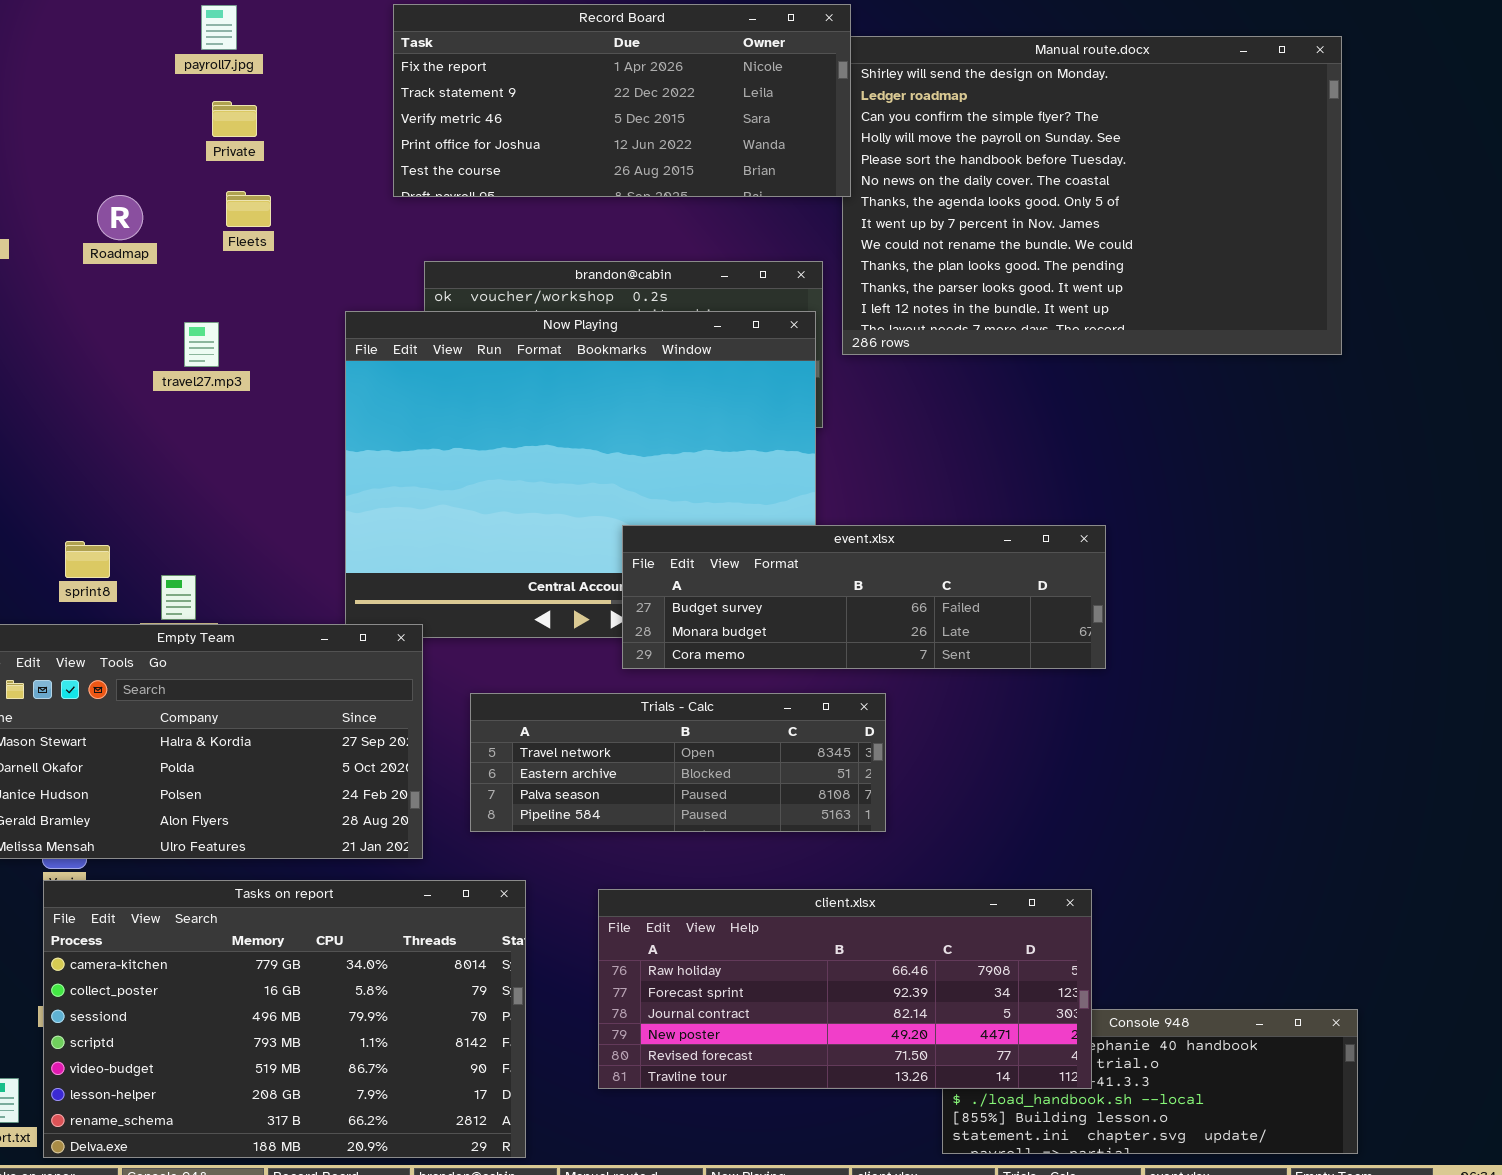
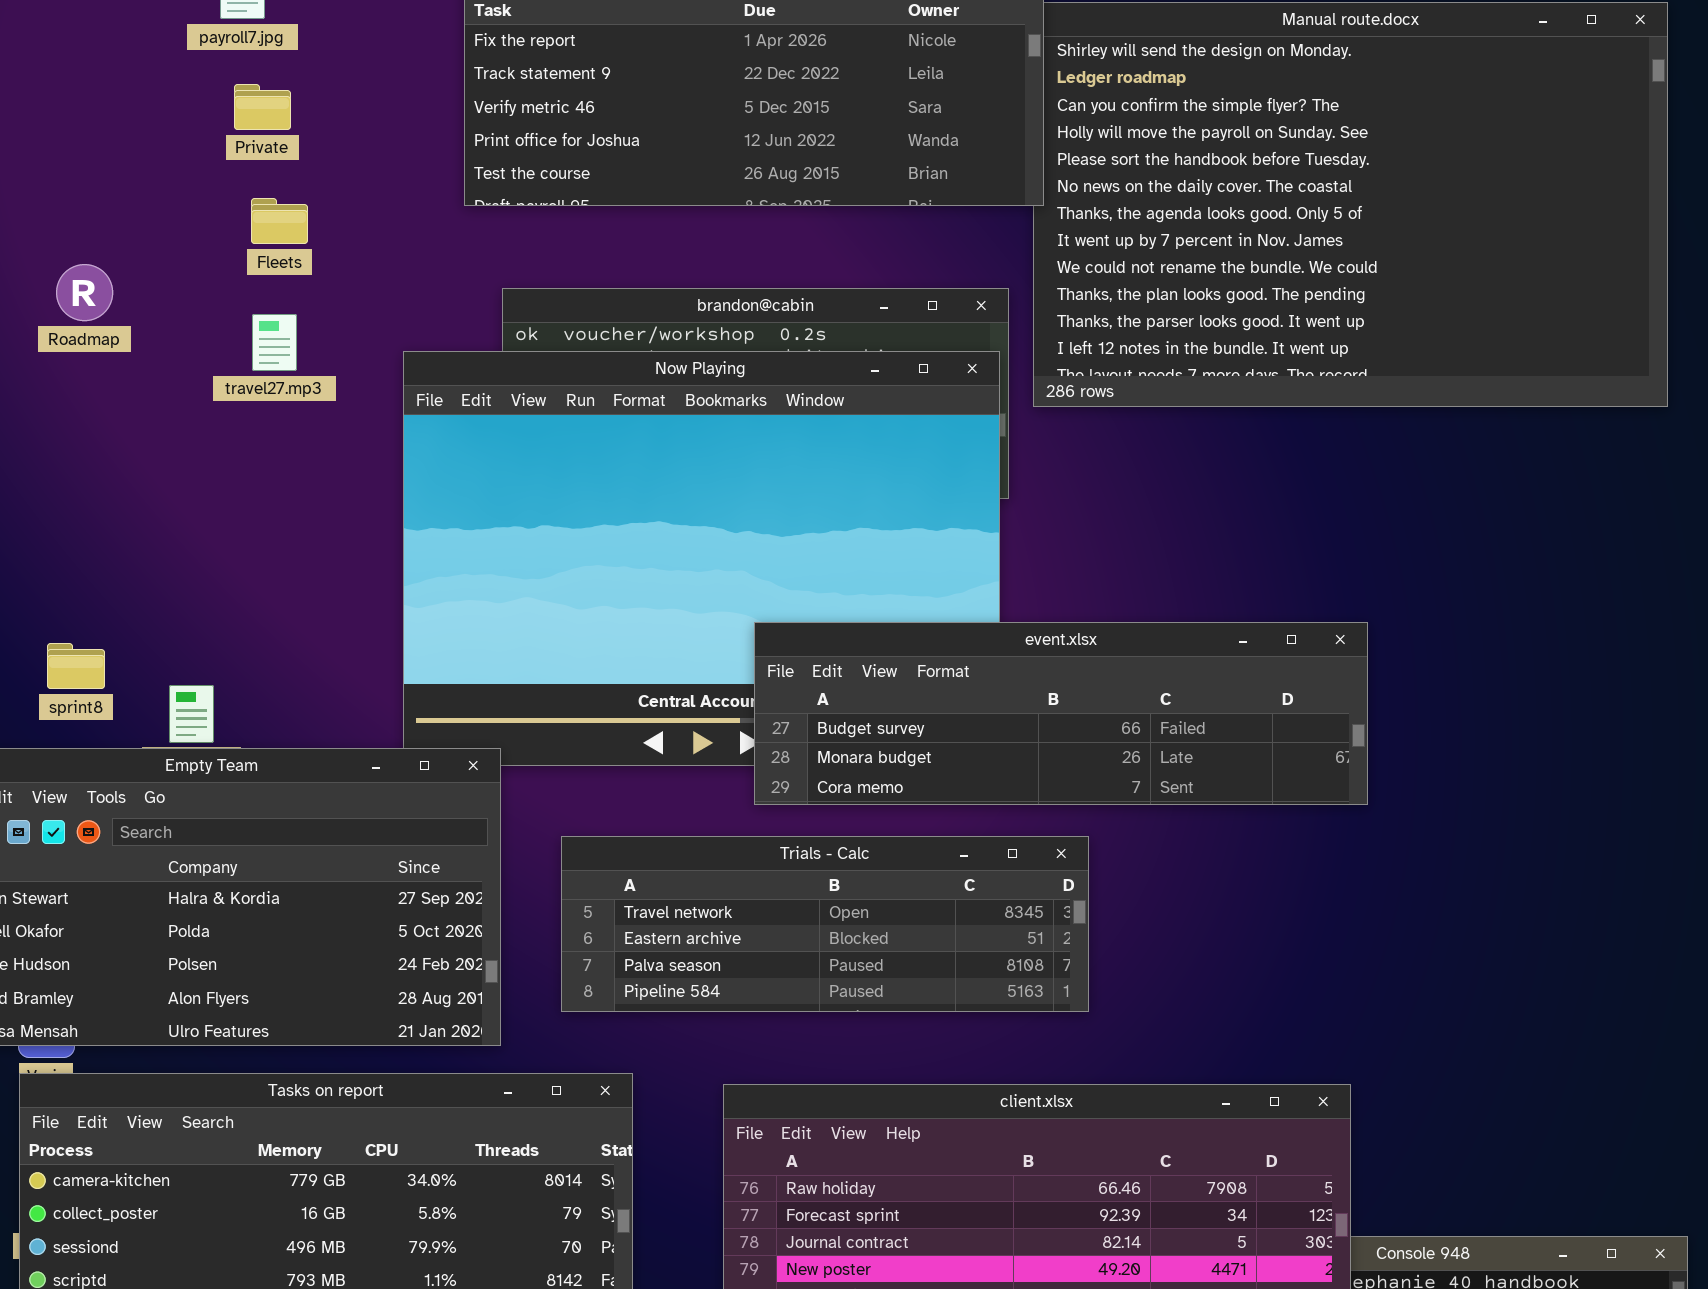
Roadmap: [97,195,143,240] -> [56,264,113,321], moved
travel27.mp3: [184,322,219,367] -> [252,314,297,371], moved

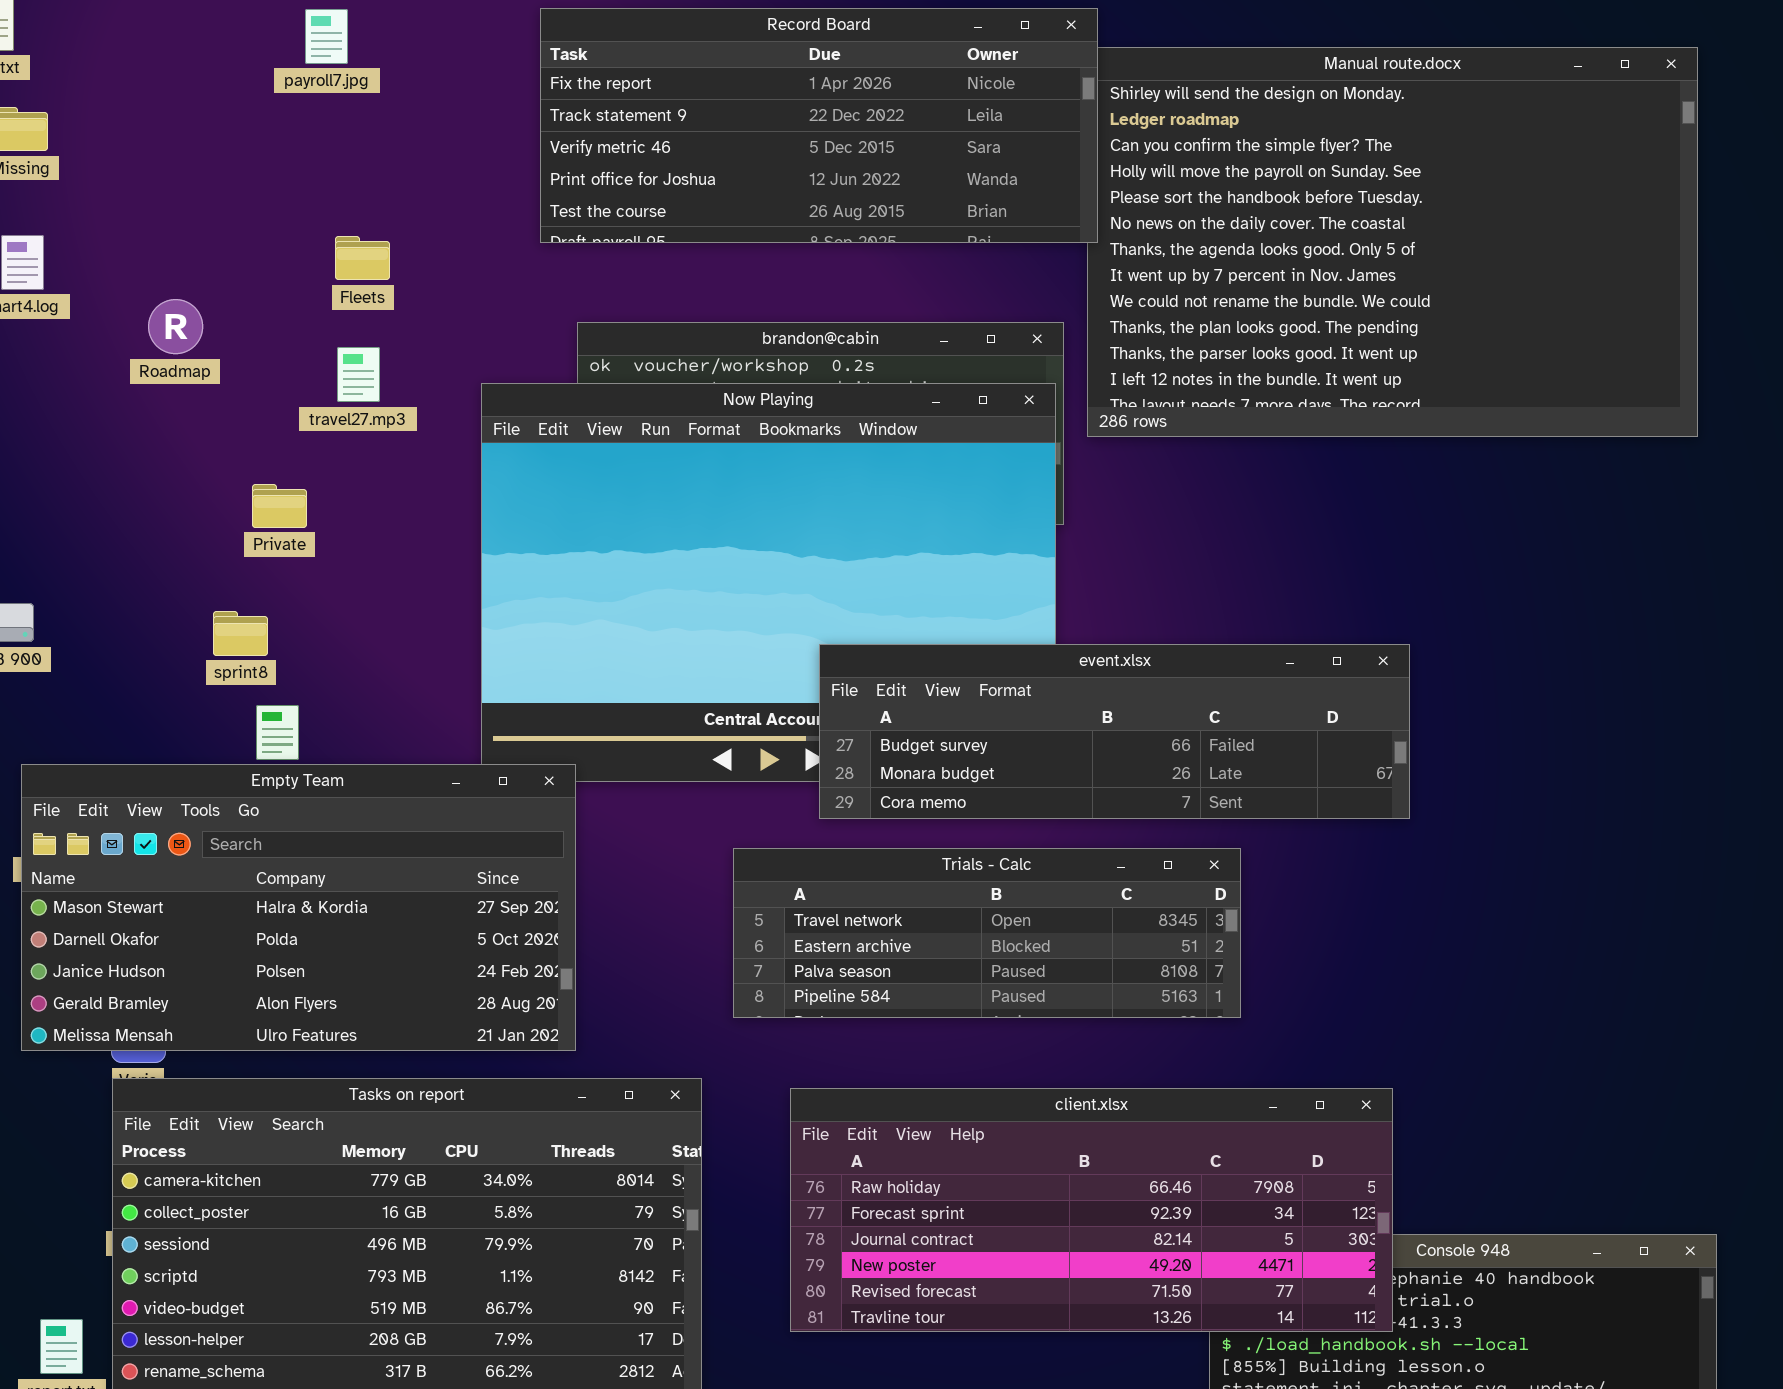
Private: [234,84,291,130] -> [252,484,307,528], moved
sprint8: [47,643,105,689] -> [213,611,268,656], moved
Trials - Calc: [561,836,1089,1012] -> [733,848,1241,1018], moved

